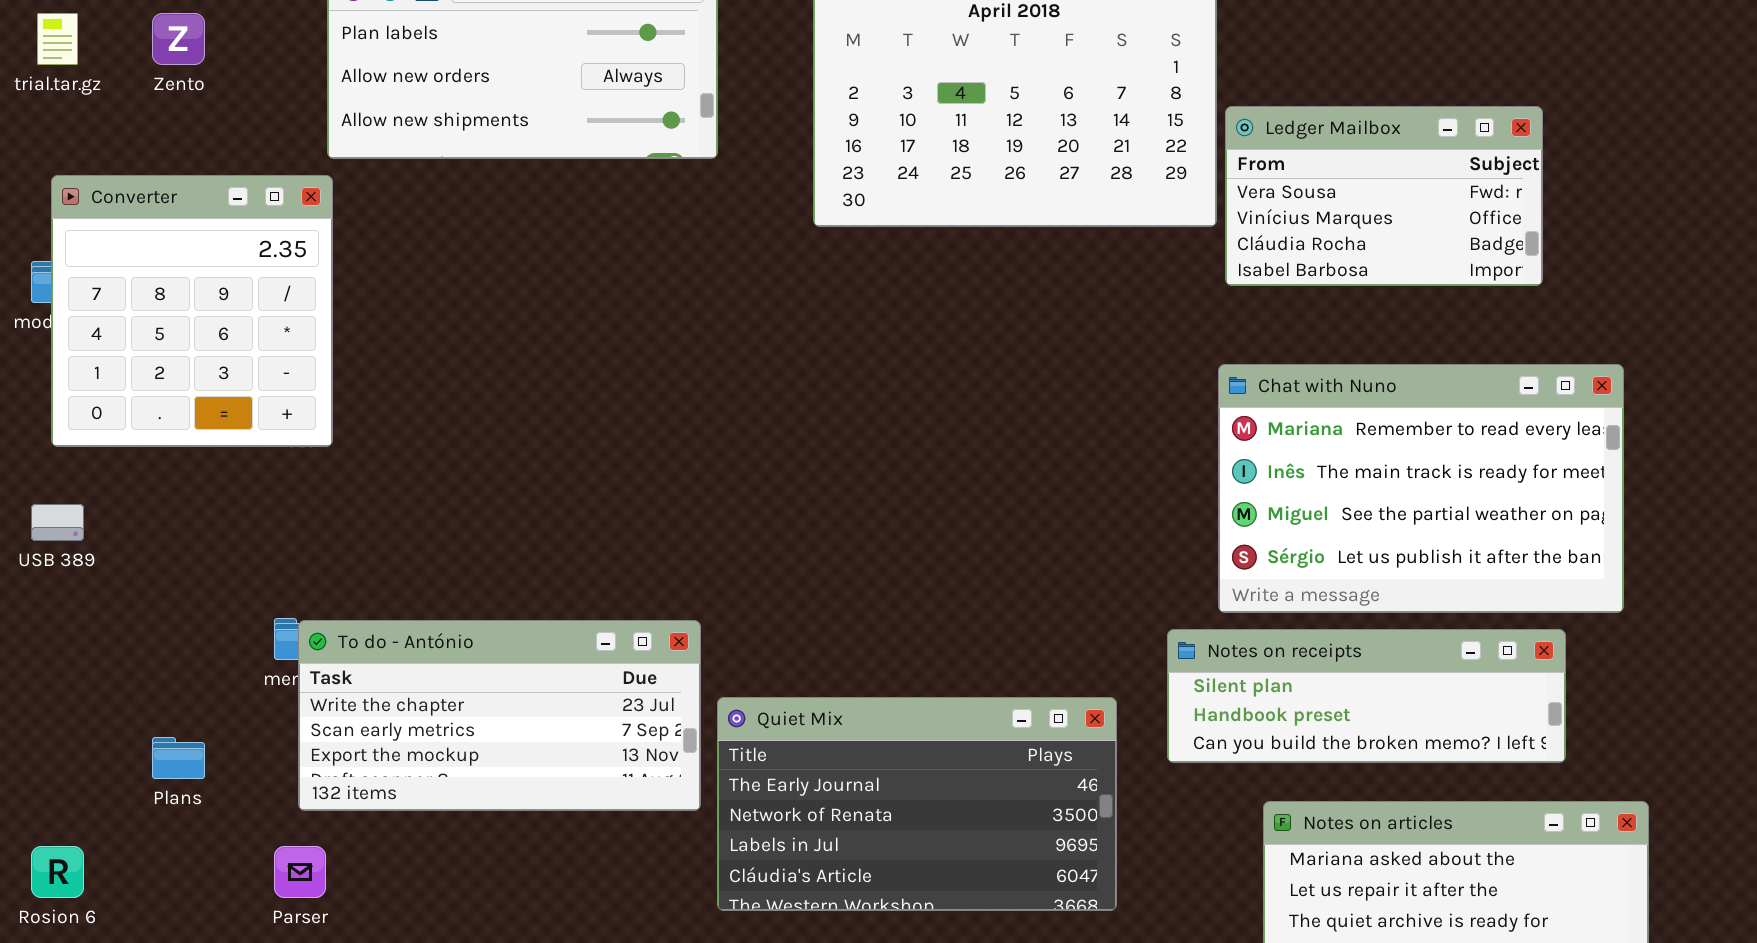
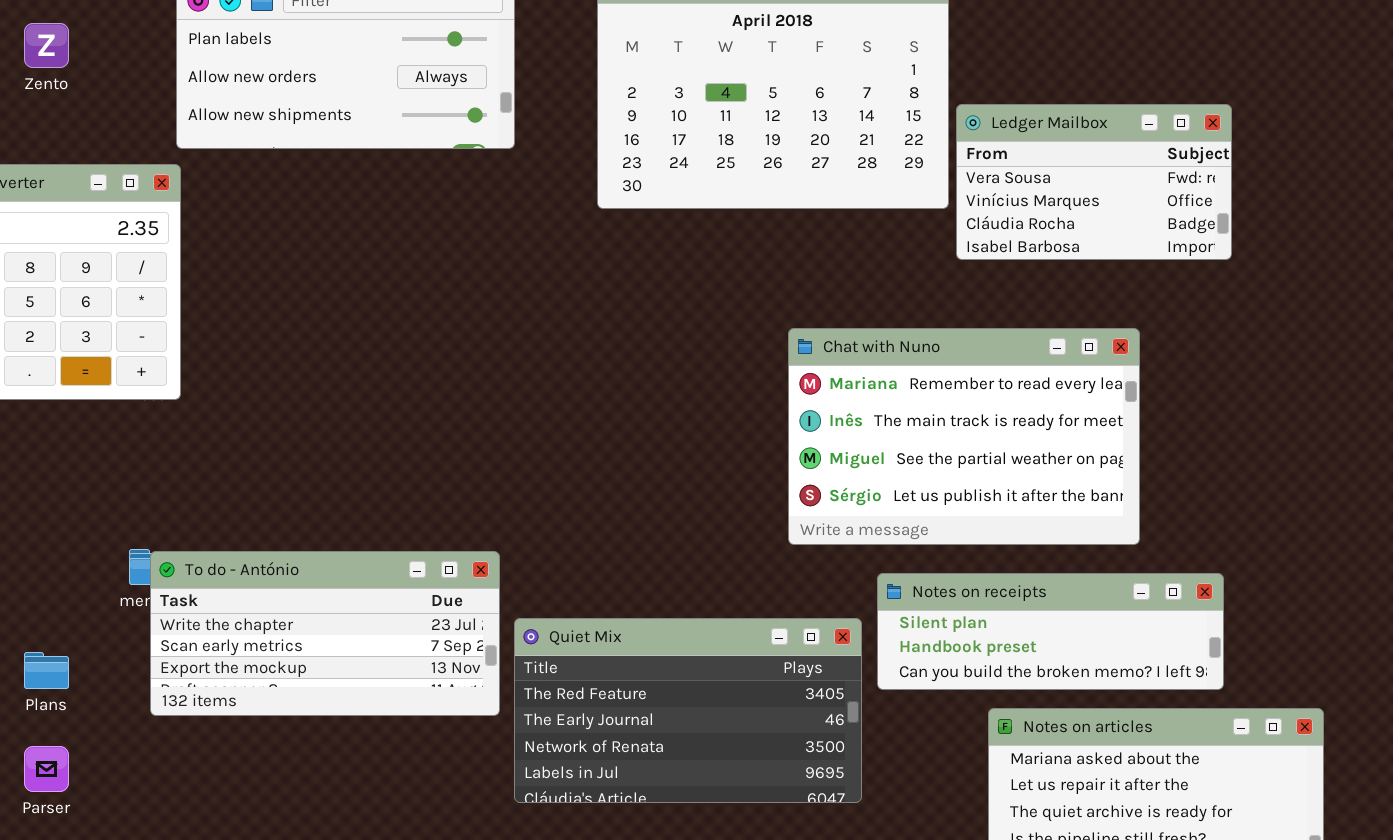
Chat with Nuno: [1218,364,1624,613] -> [788,328,1140,545], moved
Notes on receipts: [1167,629,1566,763] -> [877,573,1224,690], moved
Quiet Mix: [717,697,1117,911] -> [514,618,862,803], scrolled up 1 row
Parser: [274,846,326,898] -> [24,746,69,792], moved

